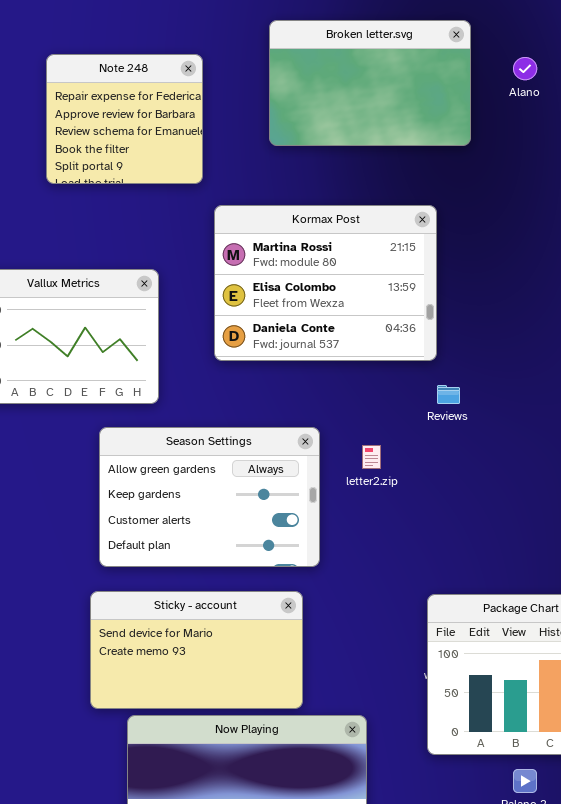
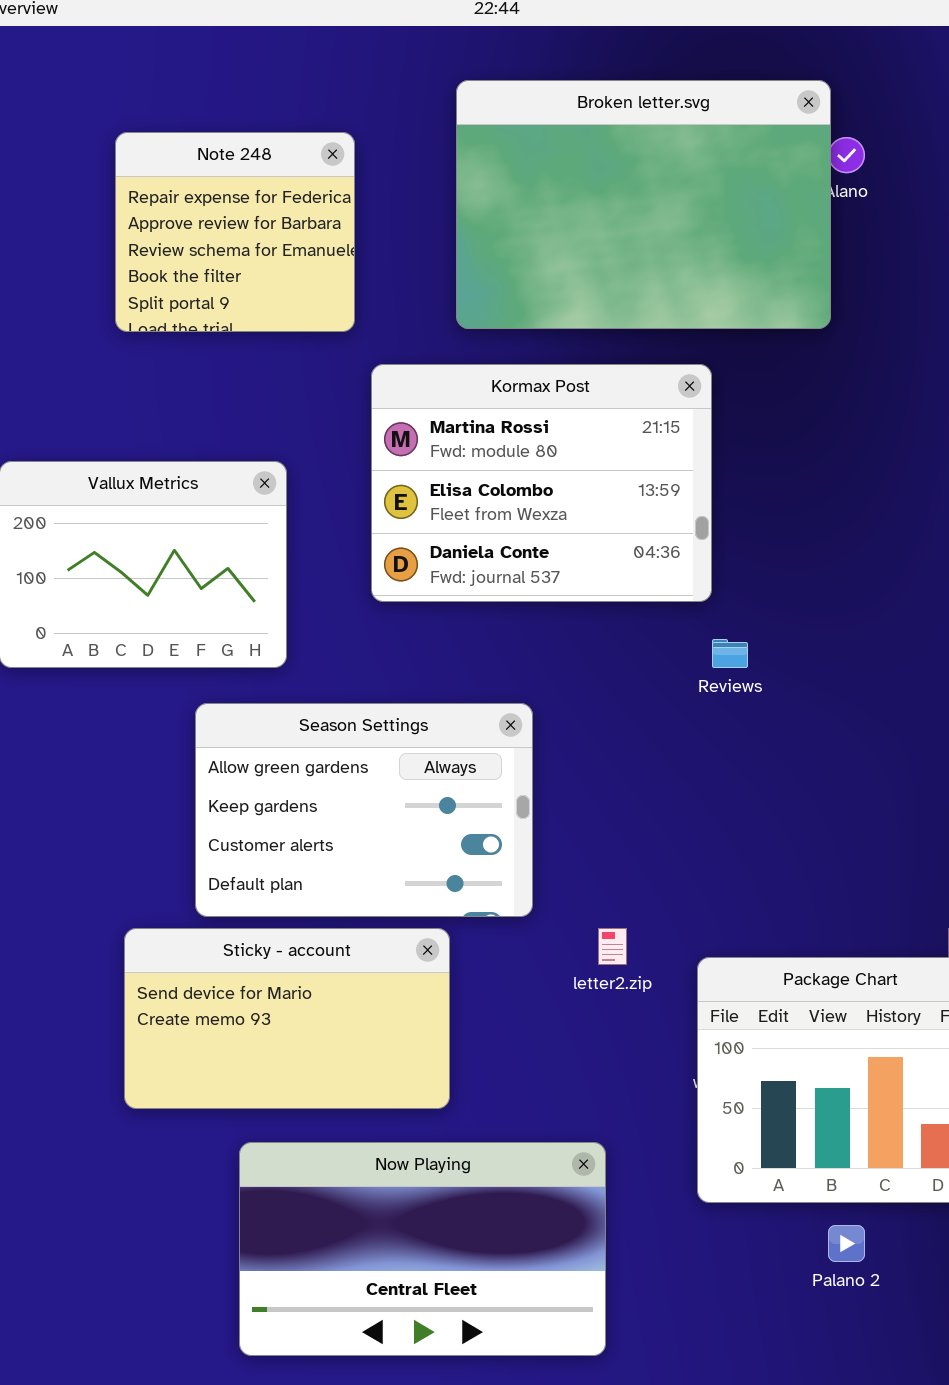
Broken letter.svg: [269,20,471,146] -> [456,80,831,329], resized
letter2.zip: [362,445,381,469] -> [598,928,627,965], moved
Sticky - account: [90,591,303,709] -> [124,928,450,1109], moved

